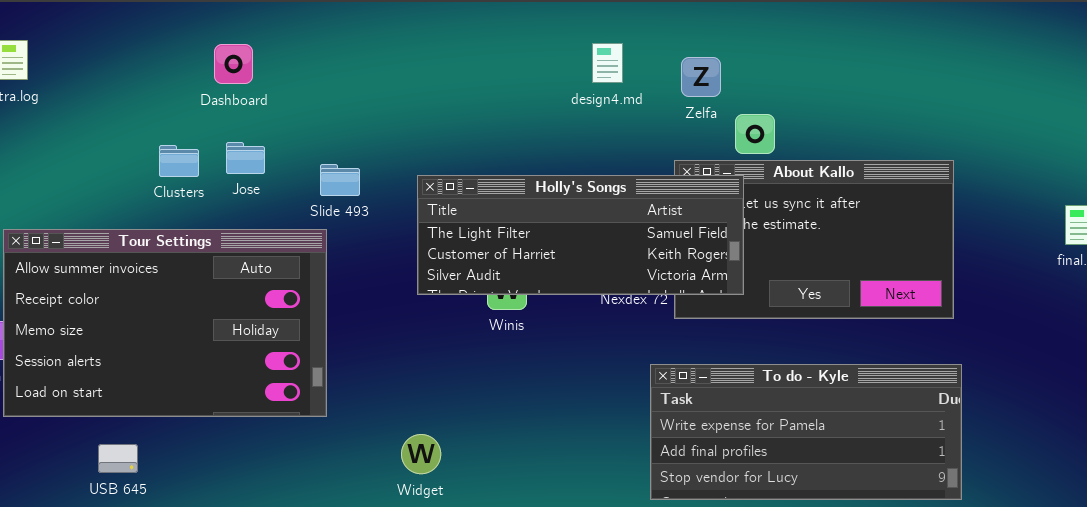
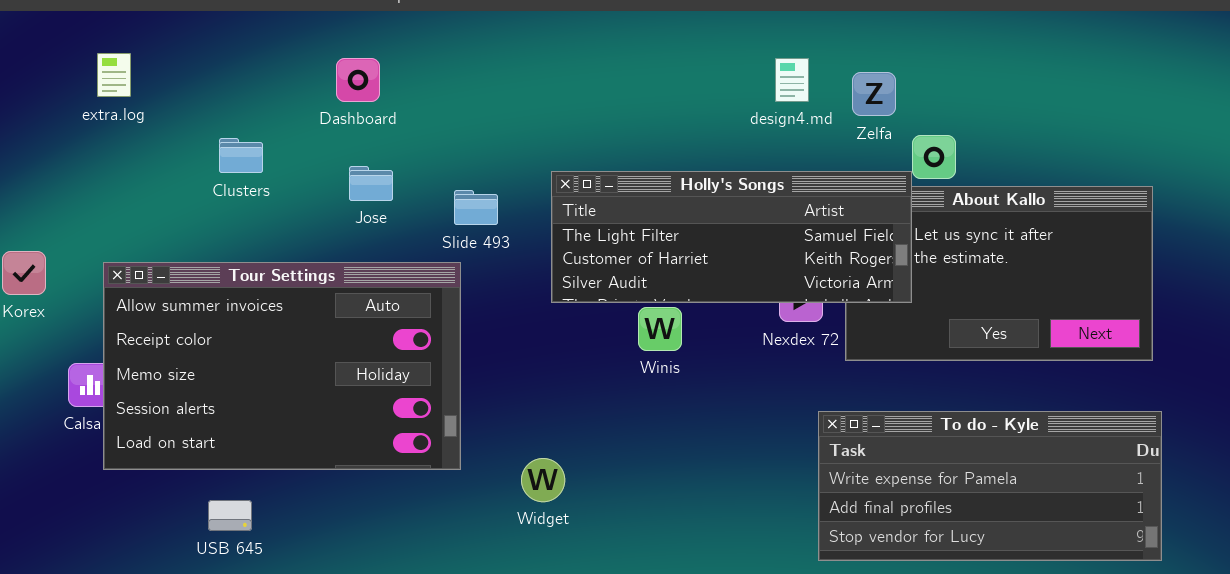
design4.md: [592,43,623,83] -> [775,58,809,102], moved
Clusters: [159,145,199,177] -> [219,138,263,173], moved
Holly's Songs: [417,175,744,295] -> [551,171,912,303], moved
Widget: [401,434,441,474] -> [521,458,565,502], moved

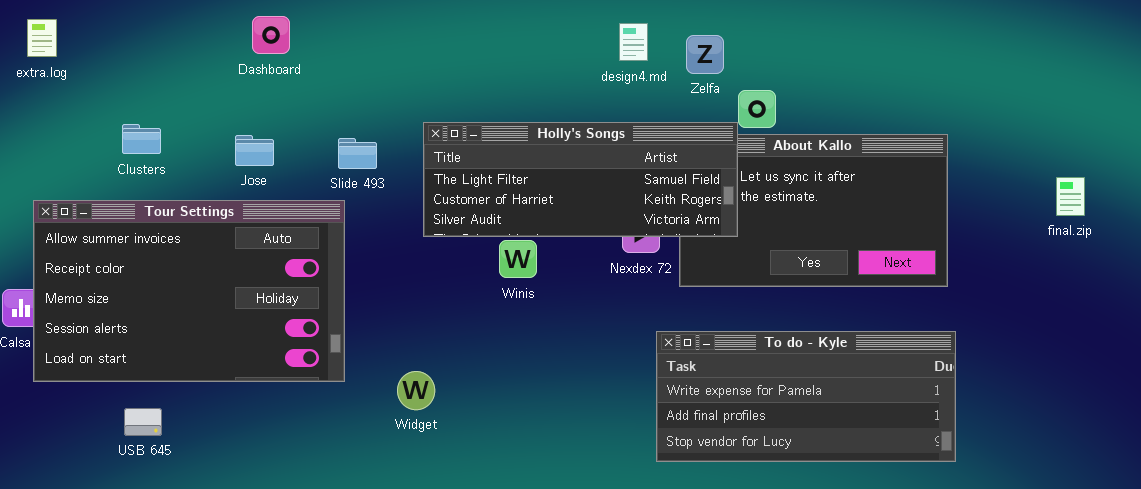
Dashboard: [336,58,380,102] -> [252,16,290,54], moved
Clusters: [219,138,263,173] -> [122,124,161,154], moved
Jose: [349,166,393,201] -> [235,135,274,166], moved

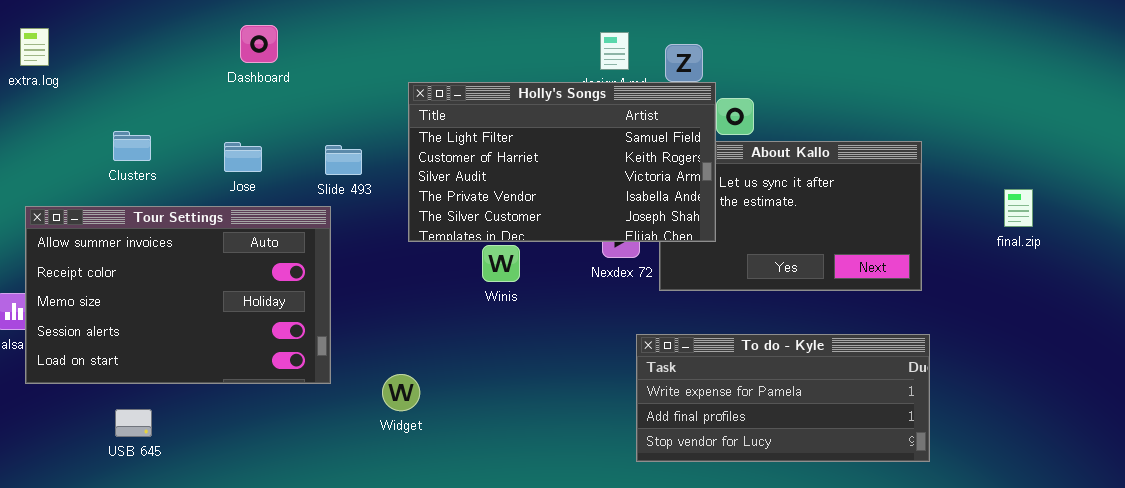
Holly's Songs: [423,122,738,237] -> [408,82,716,242], resized
final.zip: [1056,177,1085,216] -> [1004,189,1033,227], moved

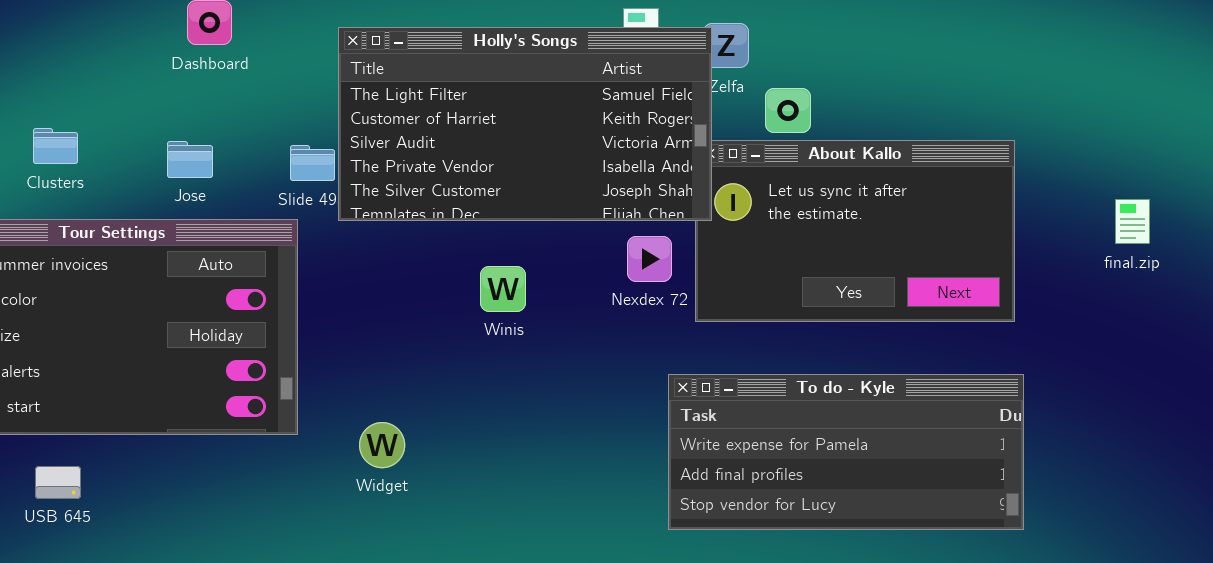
Holly's Songs: [408,82,716,242] -> [338,27,712,221], moved

